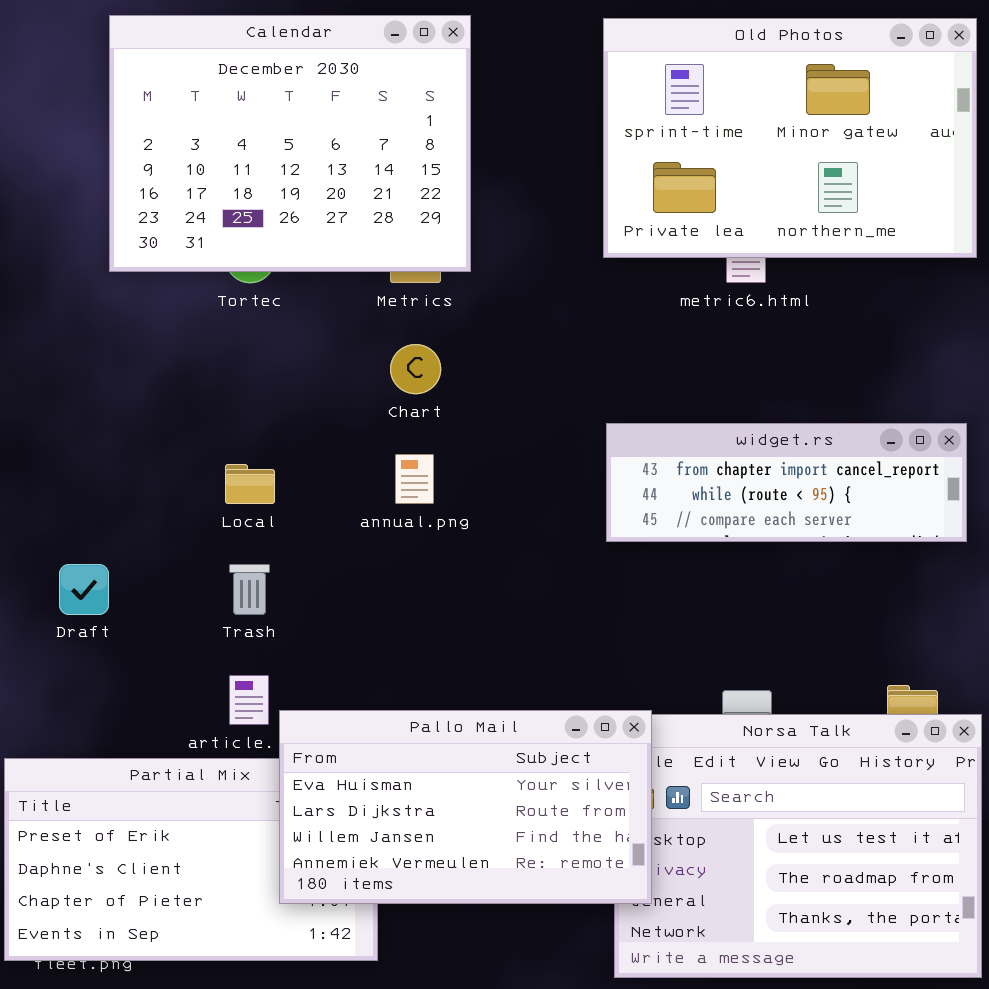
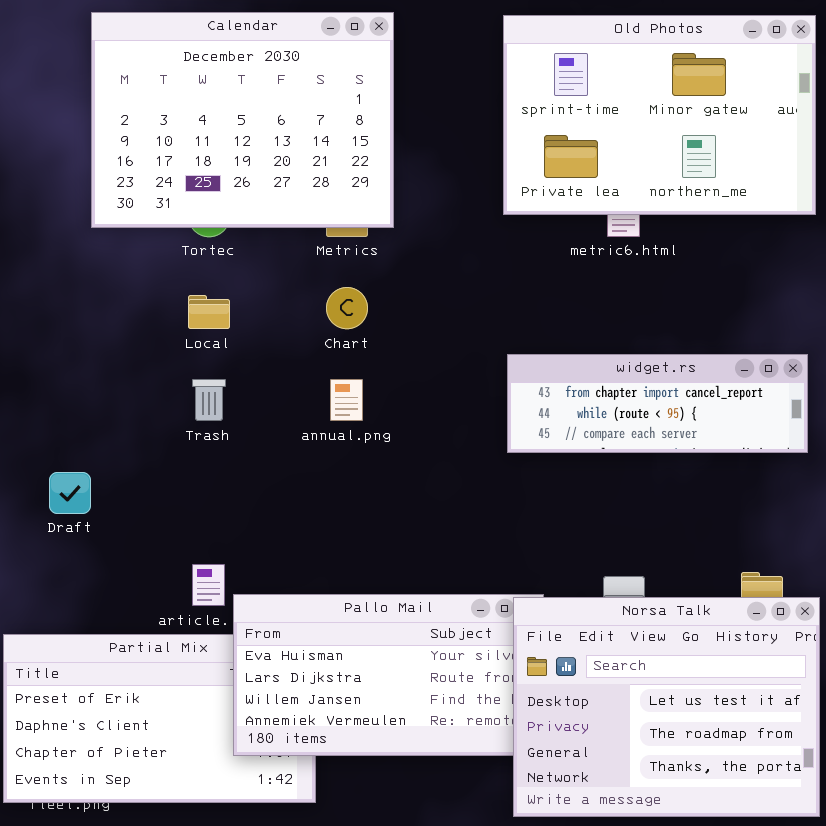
Local: [225,464,275,504] -> [188,295,230,329], moved
Trash: [229,564,270,615] -> [192,379,226,421], moved
Norsa Talk: [614,714,982,978] -> [513,597,820,817], raised

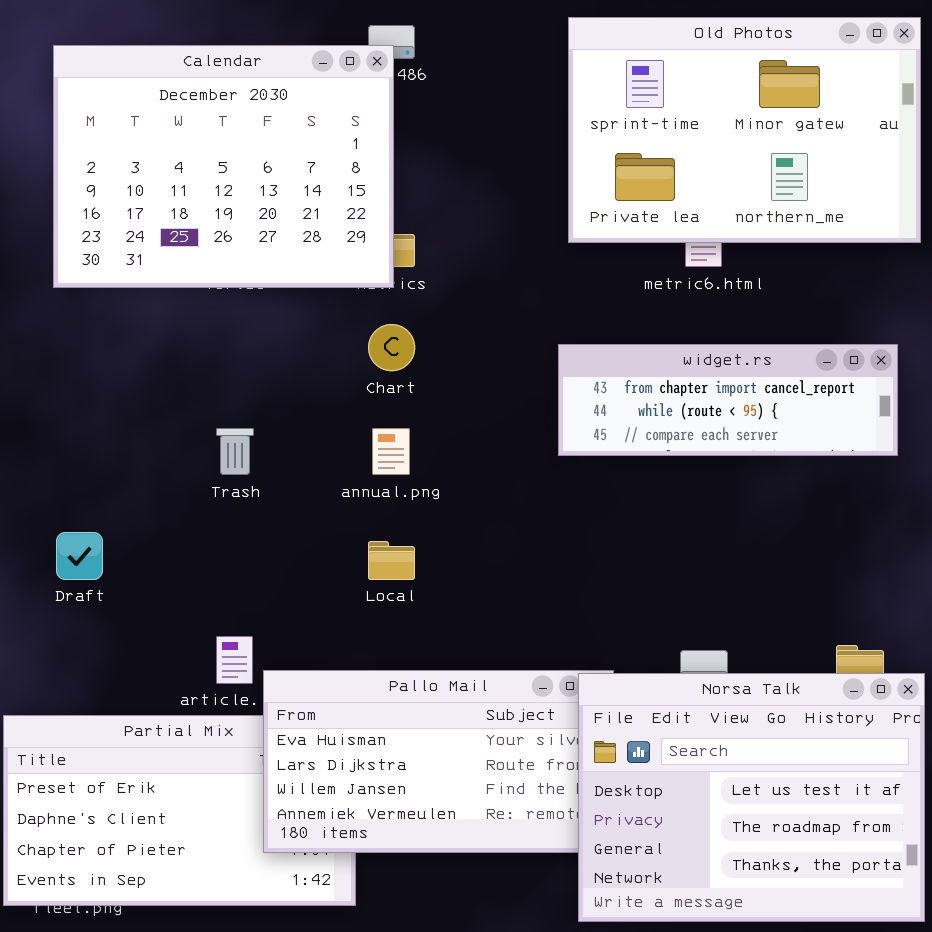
Calendar: [91,12,394,228] -> [53,45,394,288], moved
Local: [188,295,230,329] -> [368,541,415,580], moved
widget.rs: [507,354,808,453] -> [558,344,898,456], moved

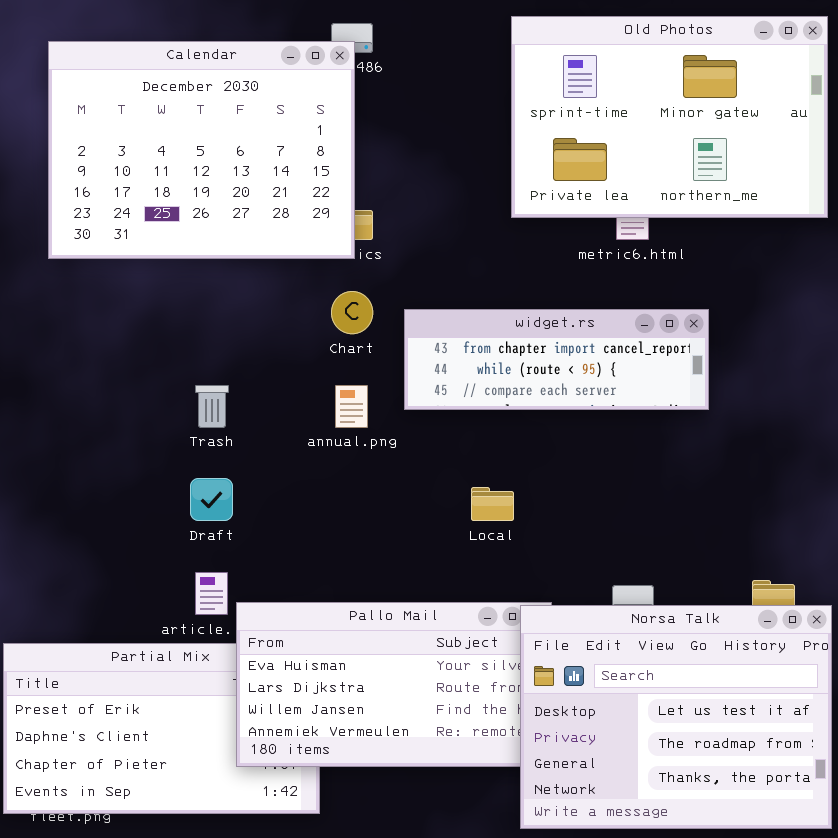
widget.rs: [558,344,898,456] -> [404,309,709,410], moved
Draft: [56,532,103,580] -> [190,478,233,521], moved
Local: [368,541,415,580] -> [471,487,514,521], moved

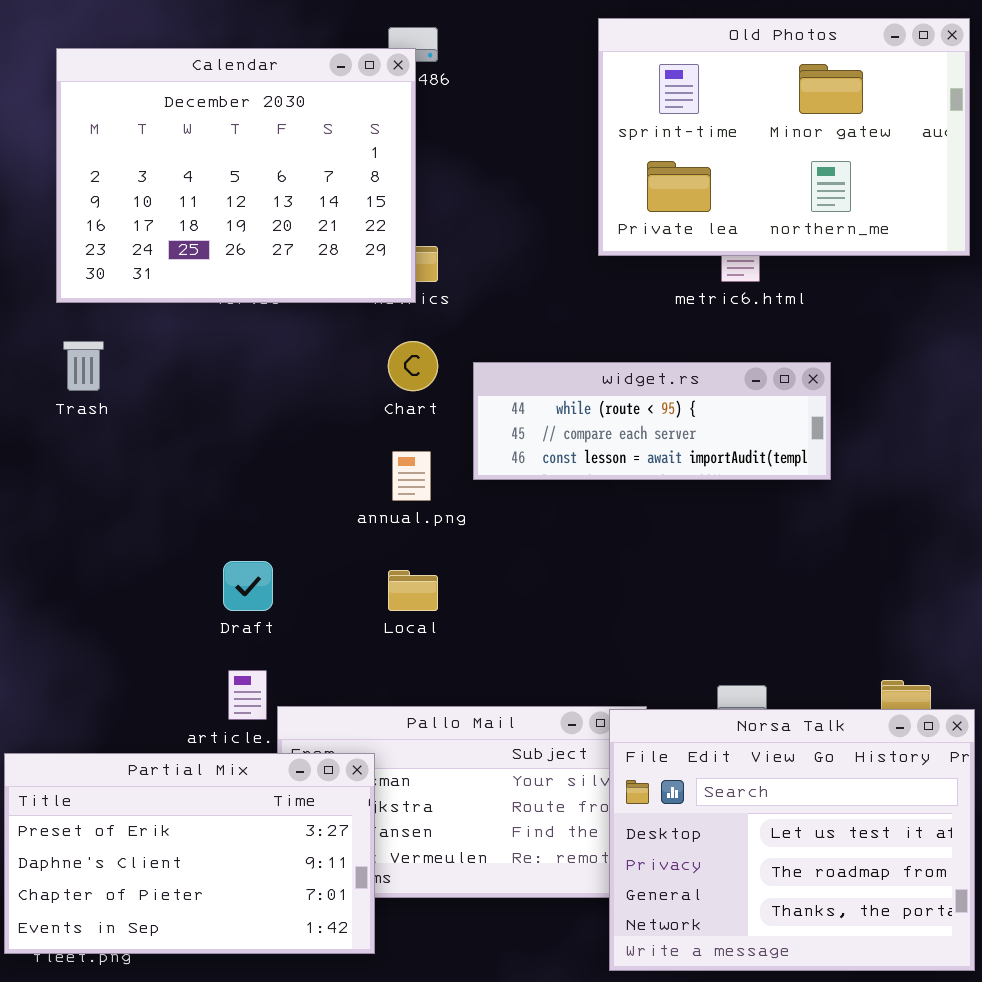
widget.rs: [404,309,709,410] -> [473,362,831,480], scrolled down 1 row
Trash: [195,385,229,428] -> [63,341,104,391], moved
Local: [471,487,514,521] -> [388,570,438,611], moved
Partial Mix: [3,643,320,814] -> [4,753,375,954], raised

